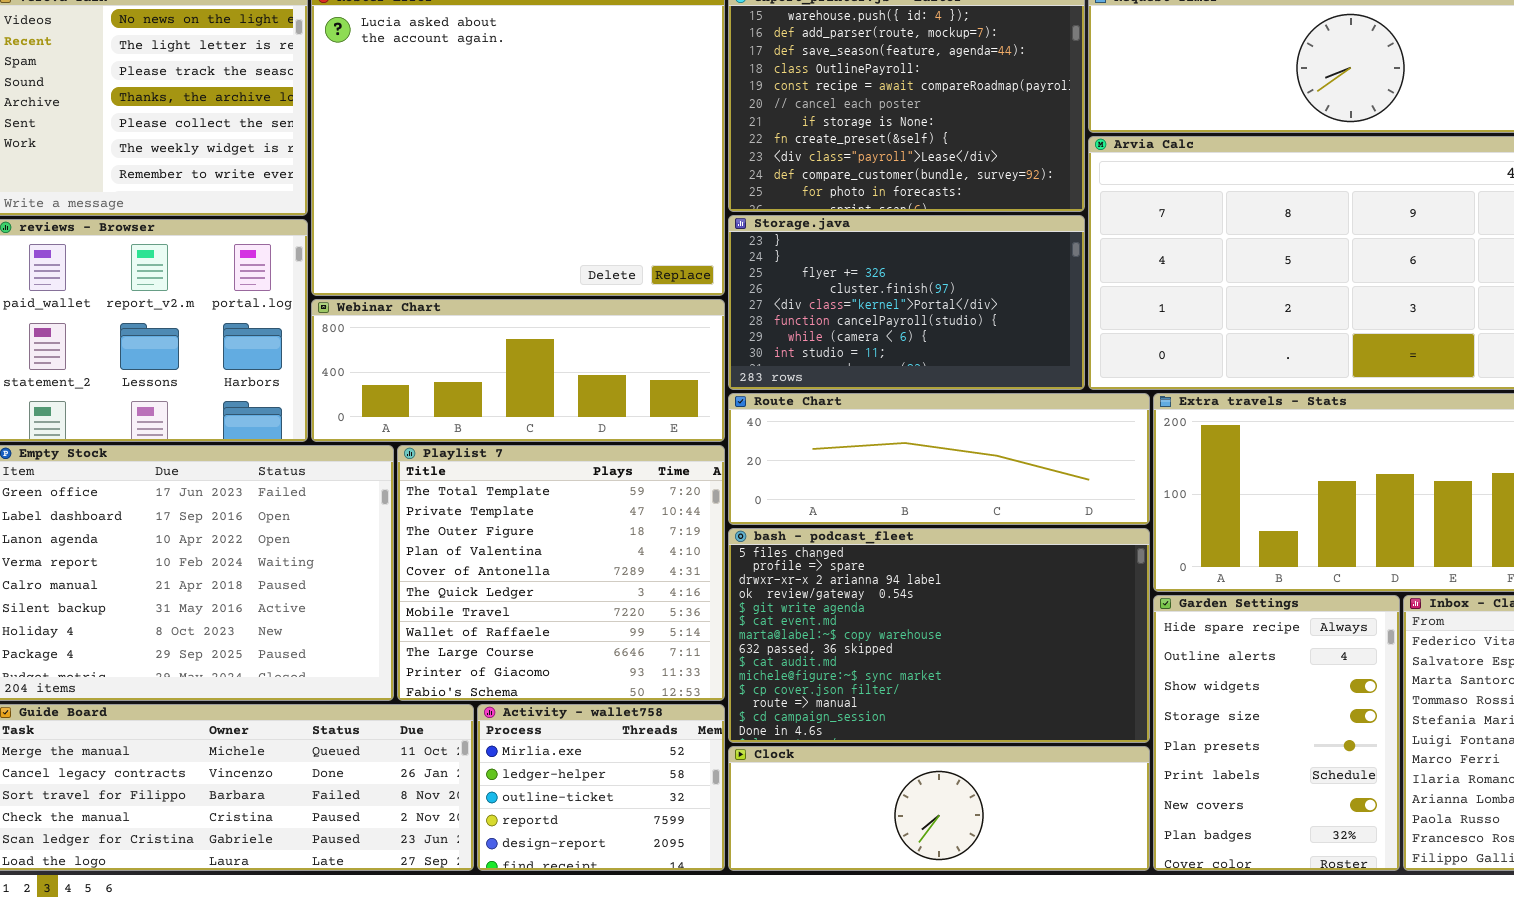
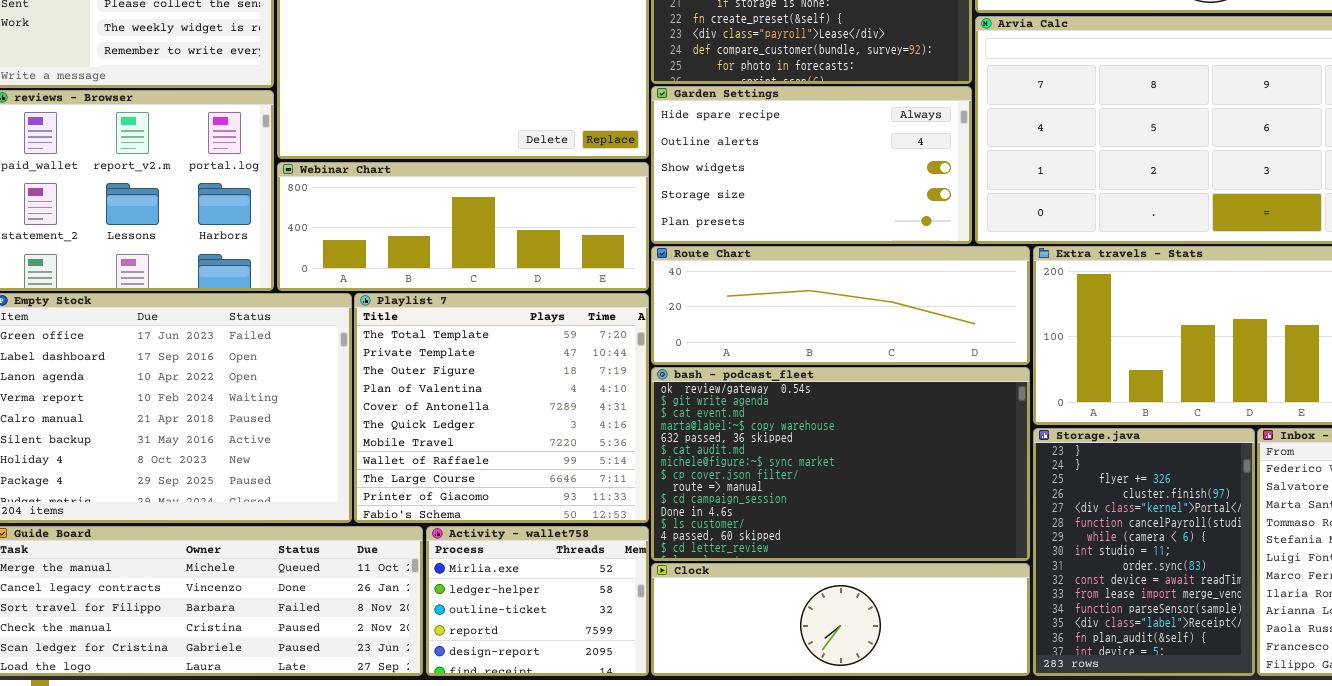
Storage.java: [728,215,1085,390] -> [1033,428,1255,676], moved, resized
bash - podcast_fleet: [728,528,1150,743] -> [651,367,1030,561], scrolled down 3 rows
Garden Settings: [1153,595,1400,871] -> [651,86,972,244], moved, resized

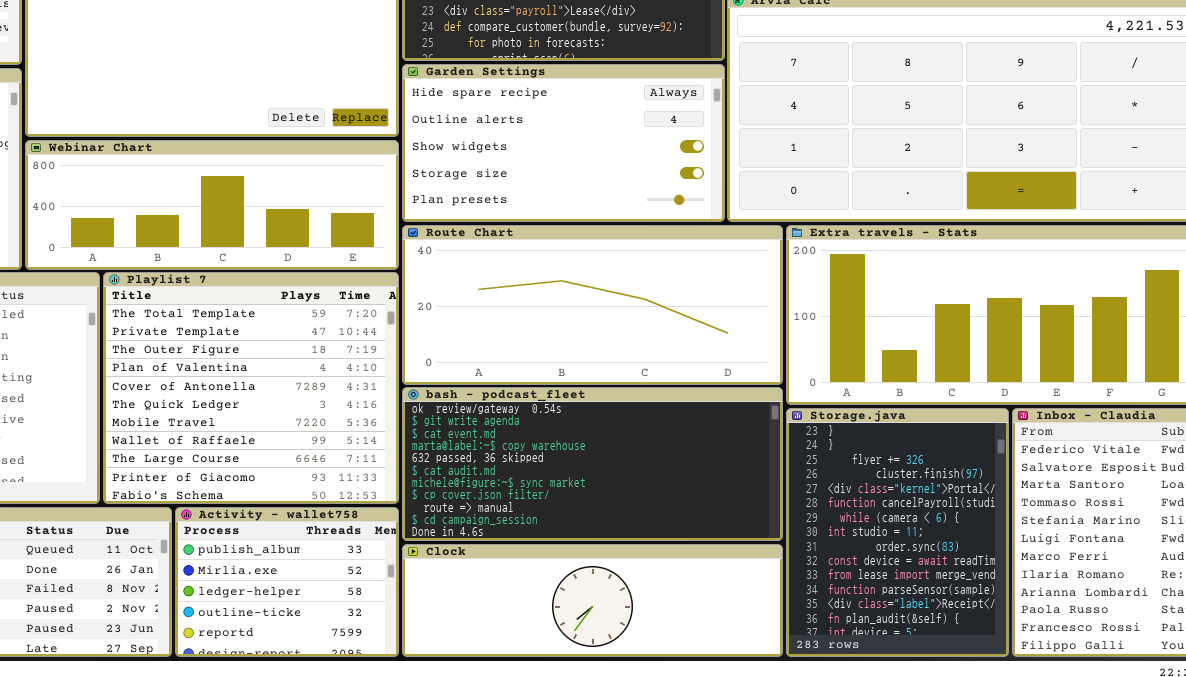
Route Chart: [651,246,1030,365] -> [402,225,783,385], resized
bash - podcast_fleet: [651,367,1030,561] -> [402,387,783,541], resized
Activity - wallet758: [426,526,649,676] -> [175,507,399,657], scrolled up 1 row

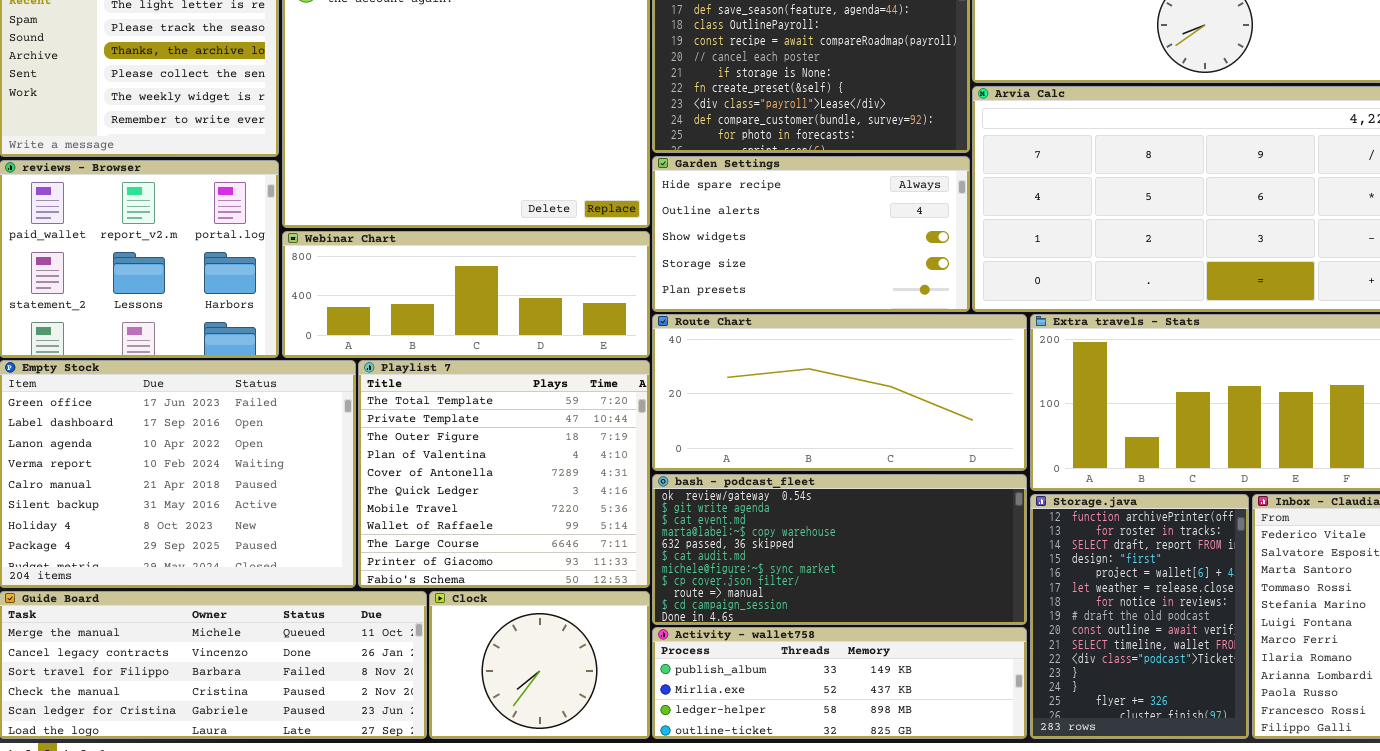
Storage.java: [786,408,1009,657] -> [1030,494,1249,739], scrolled up 11 rows
Activity - wallet758: [175,507,399,657] -> [652,627,1027,739], moved, resized
Clock: [402,544,783,657] -> [429,591,650,739], moved, resized

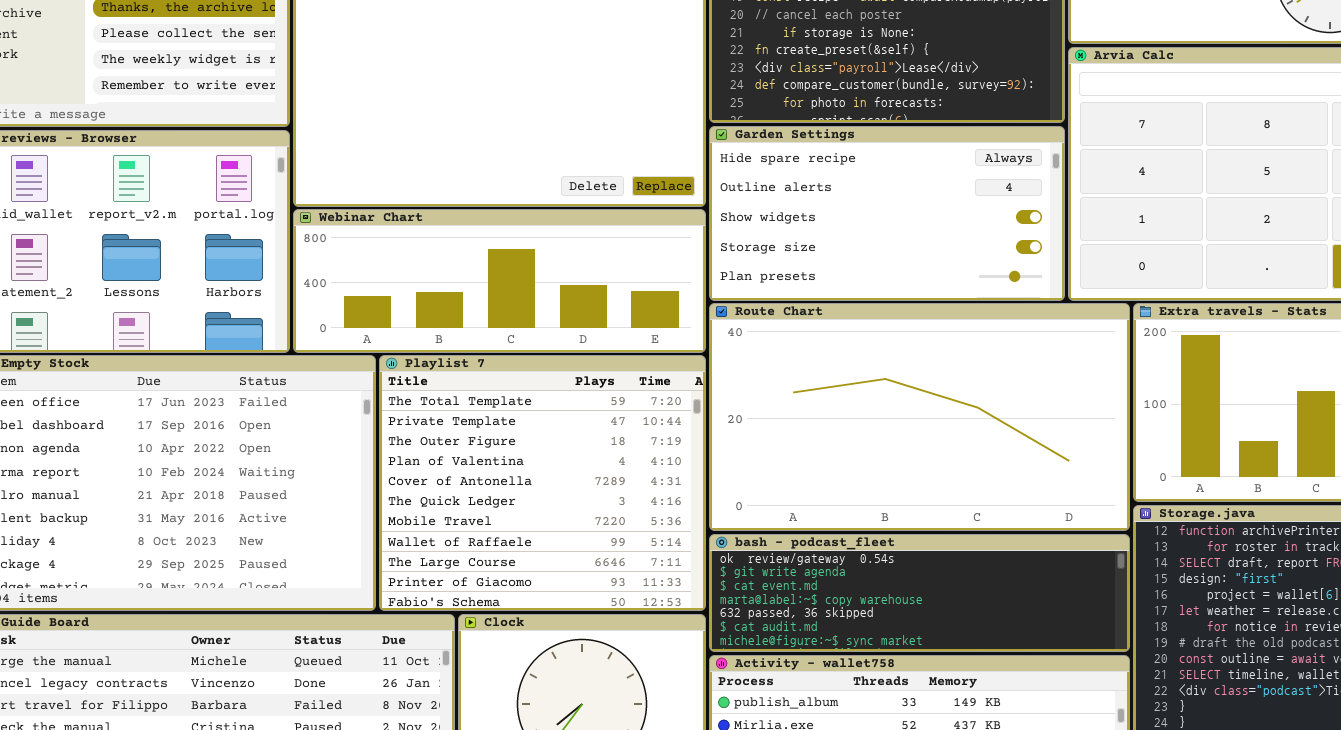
Route Chart: [652,314,1027,471] -> [709,303,1130,531], resized
bash - podcast_fleet: [652,474,1027,625] -> [709,534,1130,652], resized

